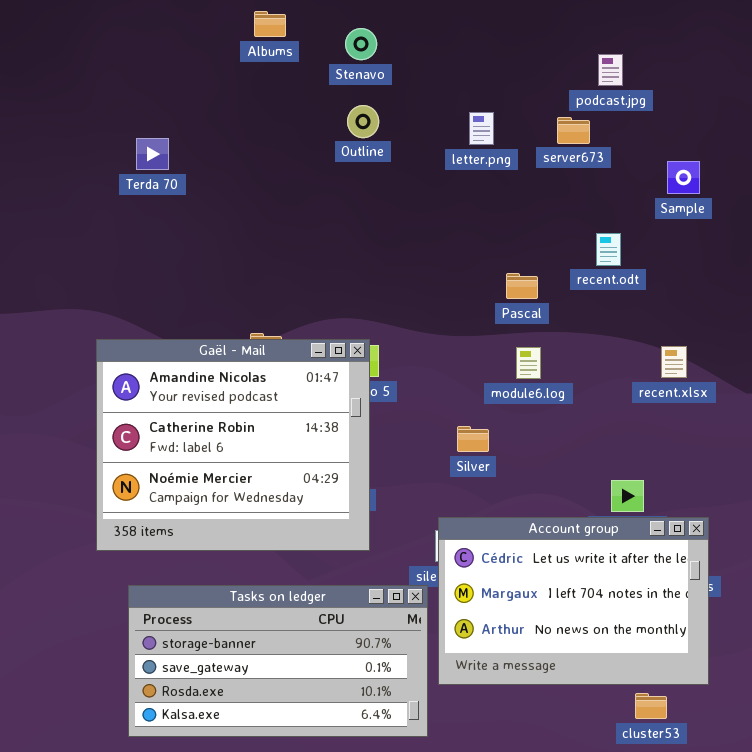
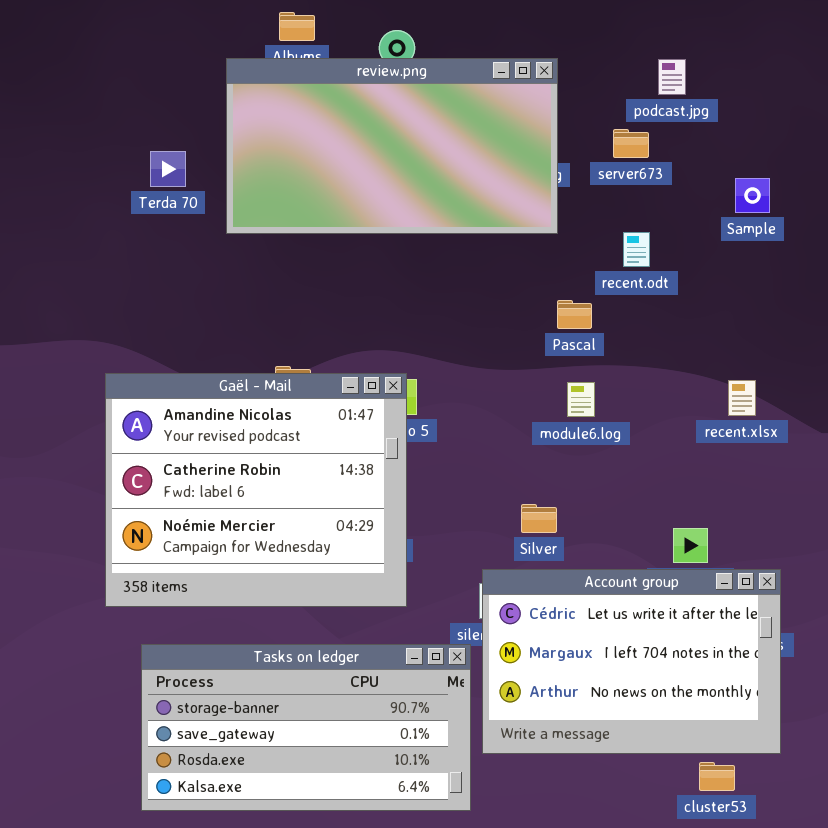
review.png: none -> [226,58,558,234], opened
recent.odt: [596,233,621,266] -> [623,232,650,267], moved
Silver: [457,426,489,452] -> [521,504,557,533], moved

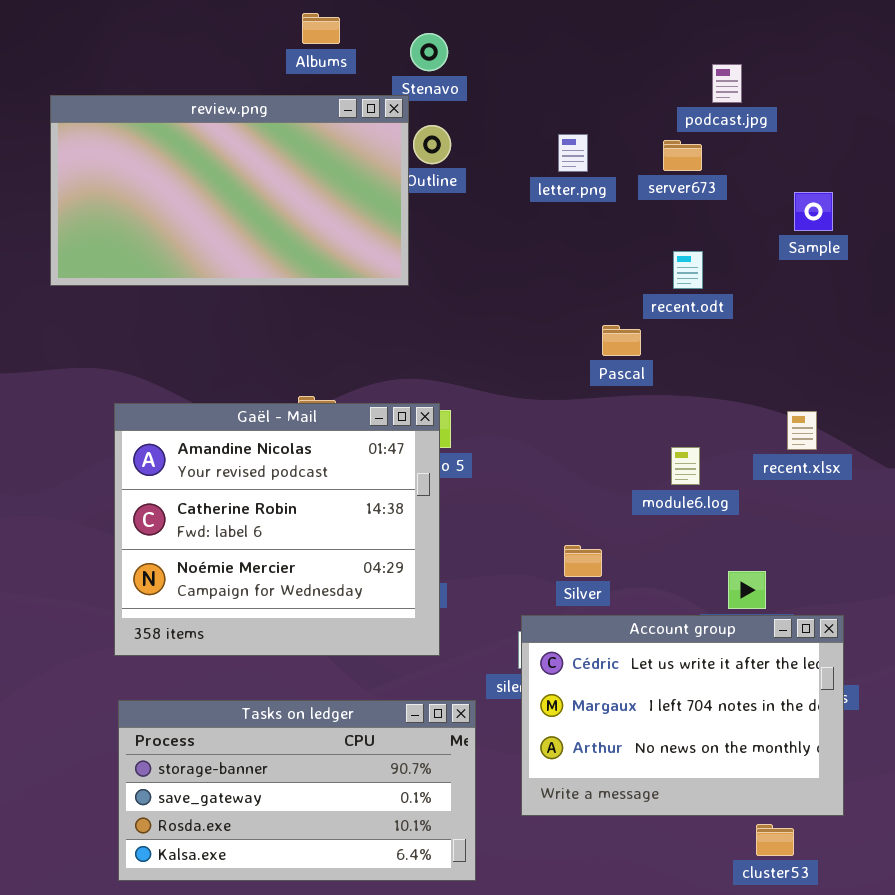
review.png: [226,58,558,234] -> [50,95,409,286], moved
module6.log: [567,382,595,417] -> [671,447,700,485], moved
Tasks on ledger: [141,644,471,811] -> [118,700,476,881], moved

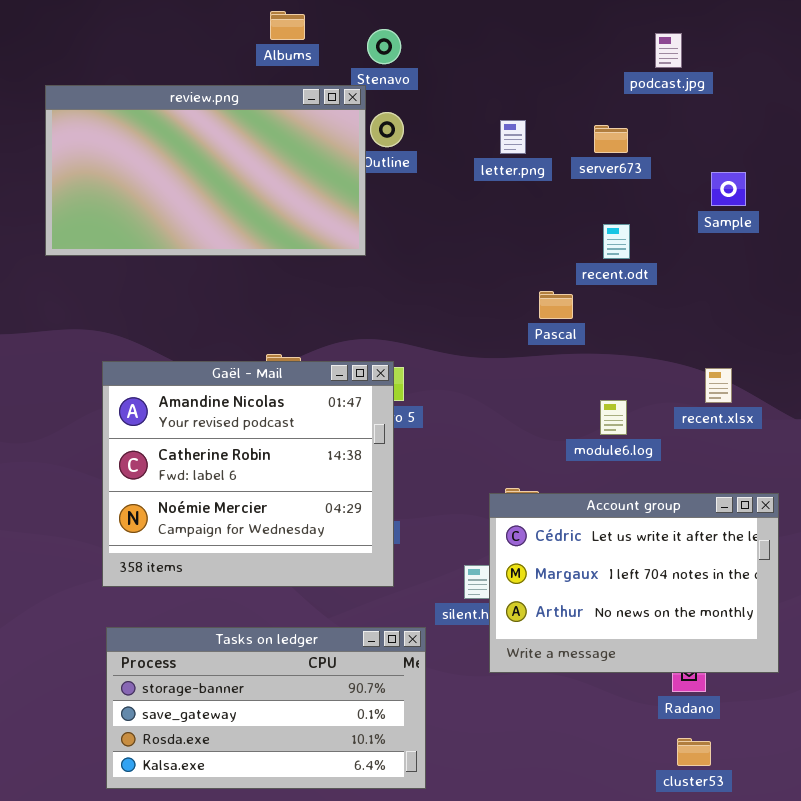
podcast.jpg: [712,64,742,103] -> [655,33,682,68], moved
Account group: [521,615,844,816] -> [489,493,779,673], moved

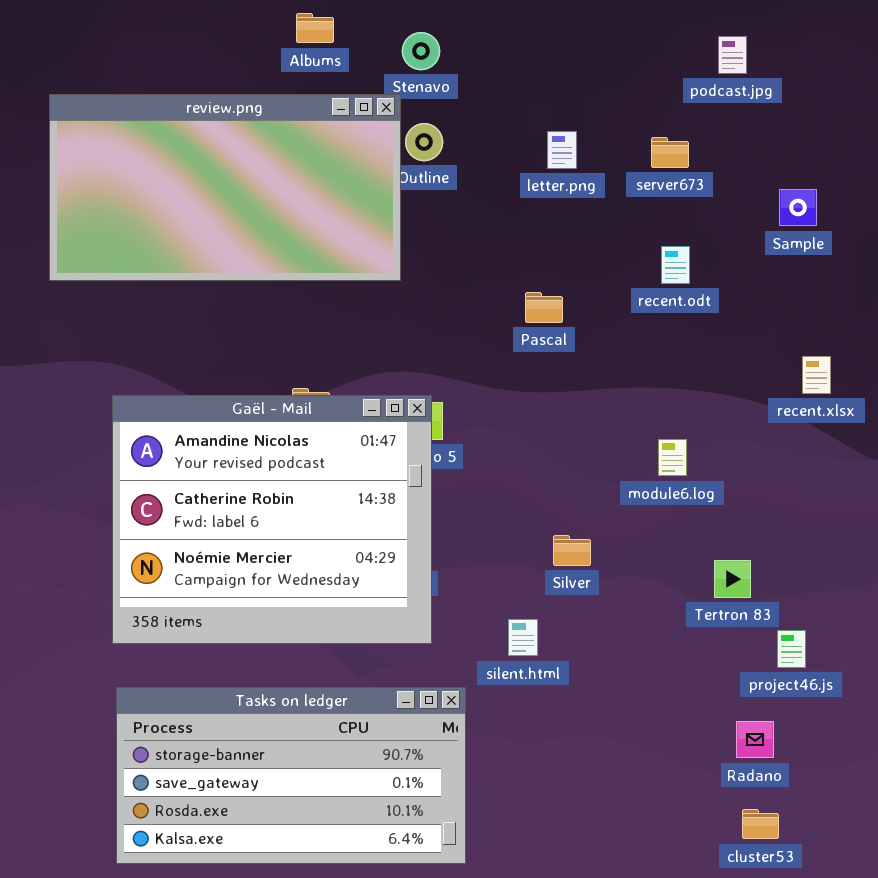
Pascal: [539,291,573,319] -> [525,292,563,323], moved
recent.xlsx: [705,368,732,403] -> [802,356,831,394], moved
Account group: [489,493,779,673] -> none, closed

